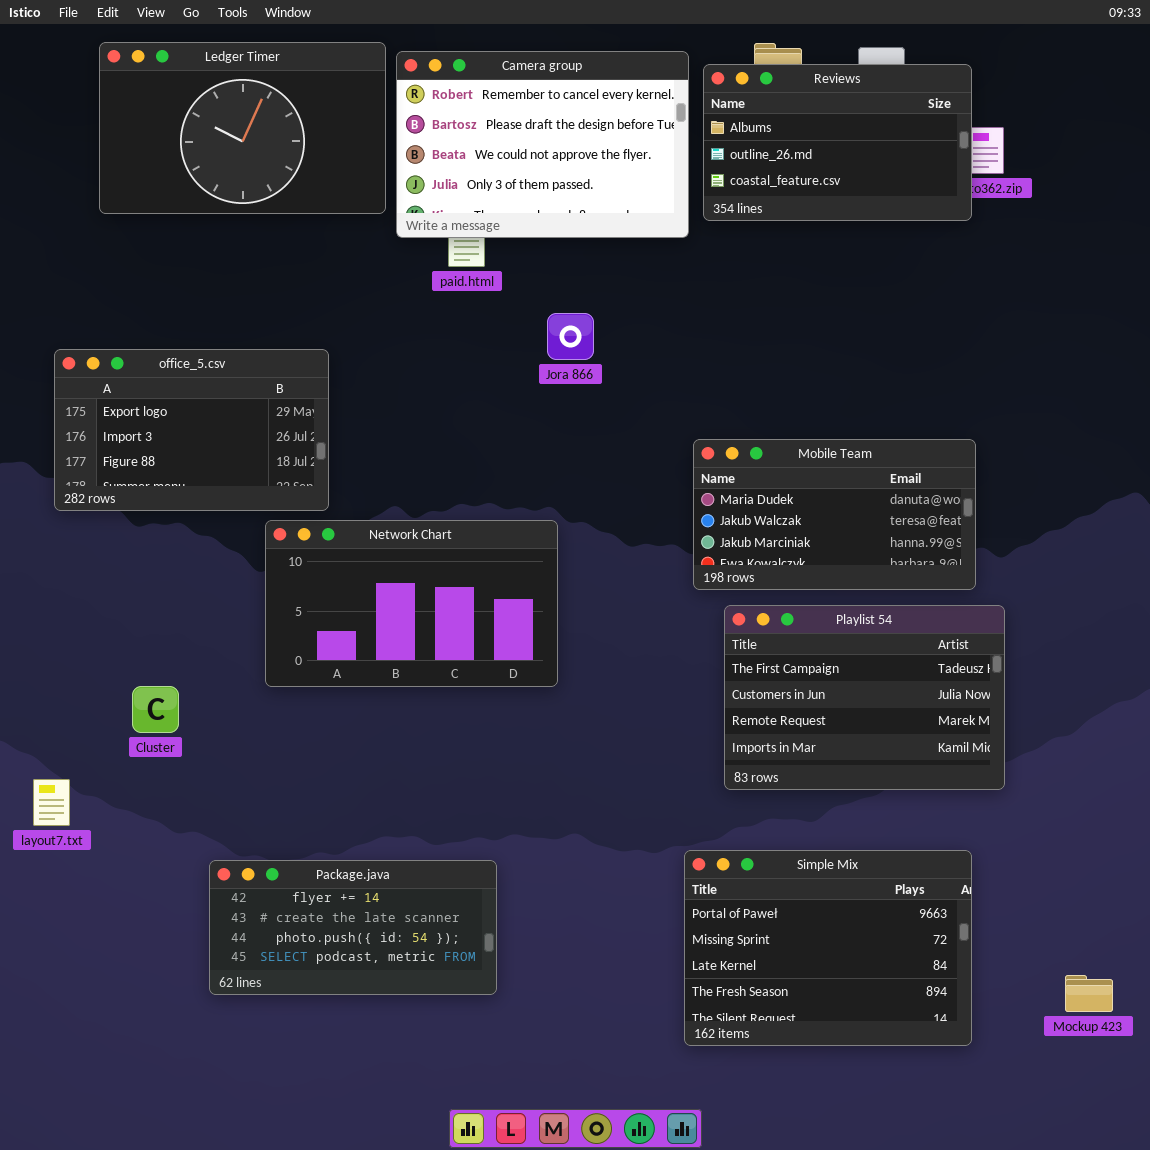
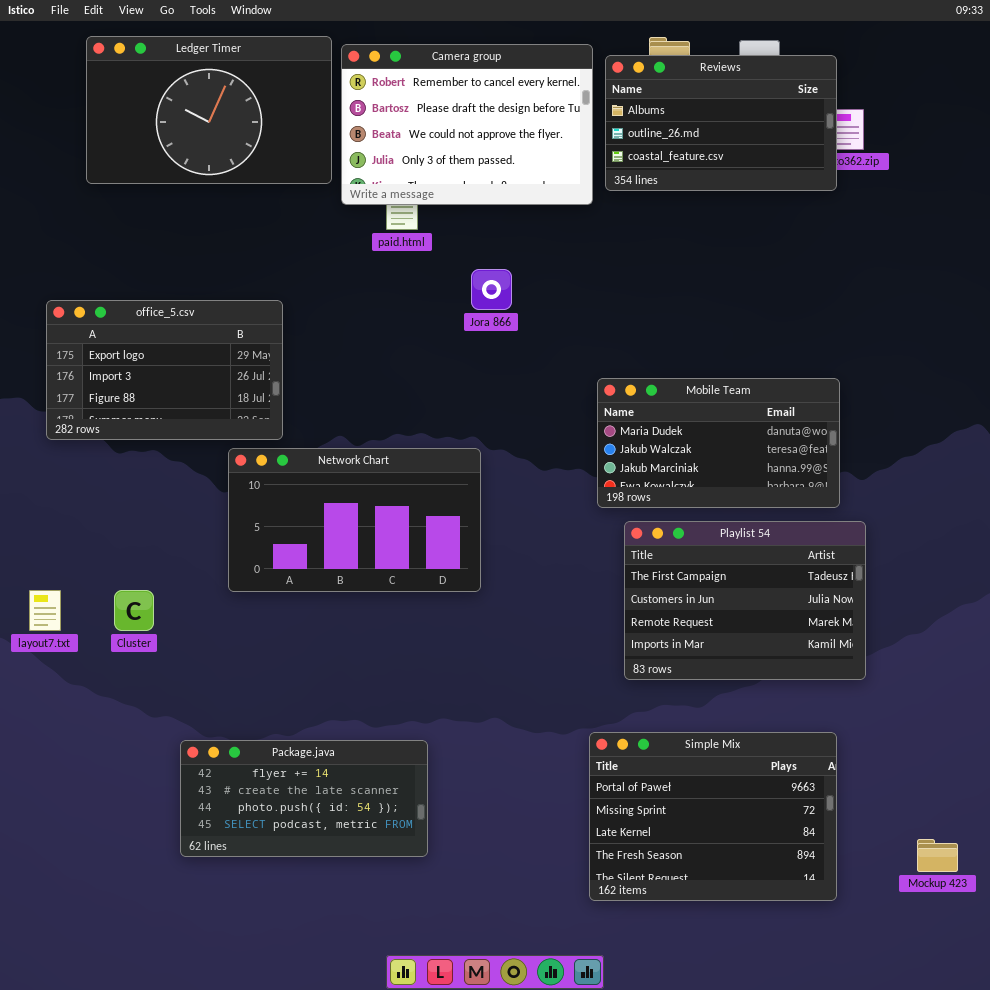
layout7.txt: [33,779,70,826] -> [29,590,61,631], moved

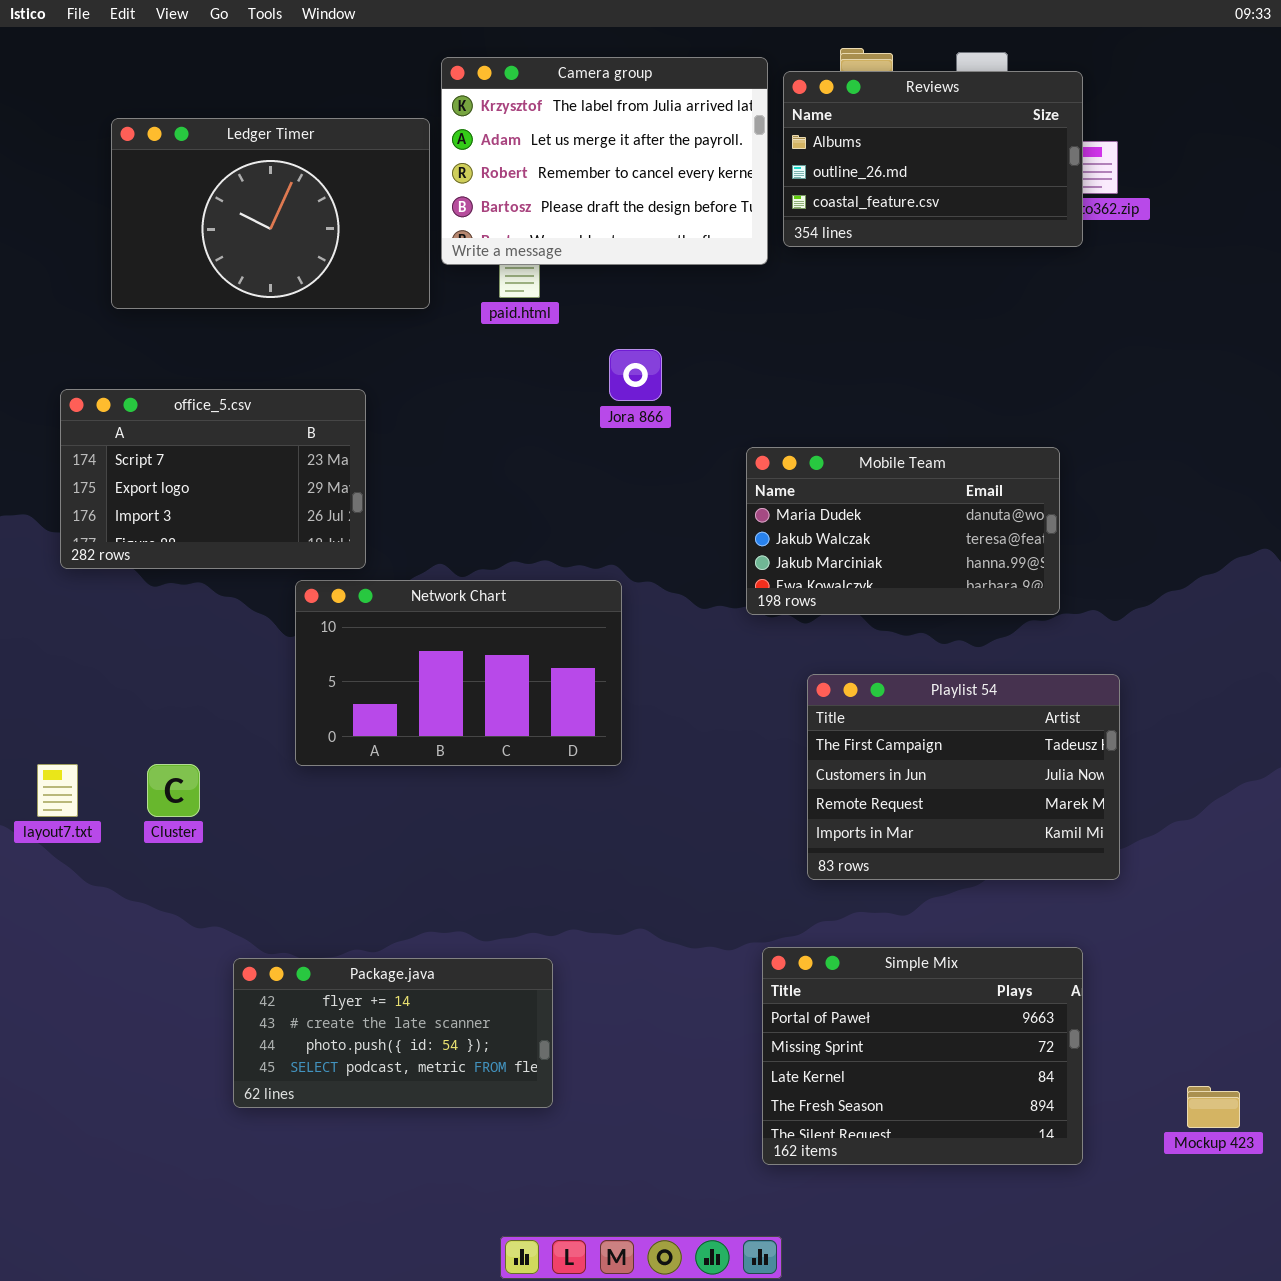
Ledger Timer: [86,36,332,184] -> [111,118,430,309], moved
Camera group: [341,44,593,205] -> [441,57,768,265], scrolled up 2 rows
office_5.csv: [46,300,283,440] -> [60,389,366,569], scrolled up 1 row
Mobile Team: [597,378,840,508] -> [746,447,1060,615], moved

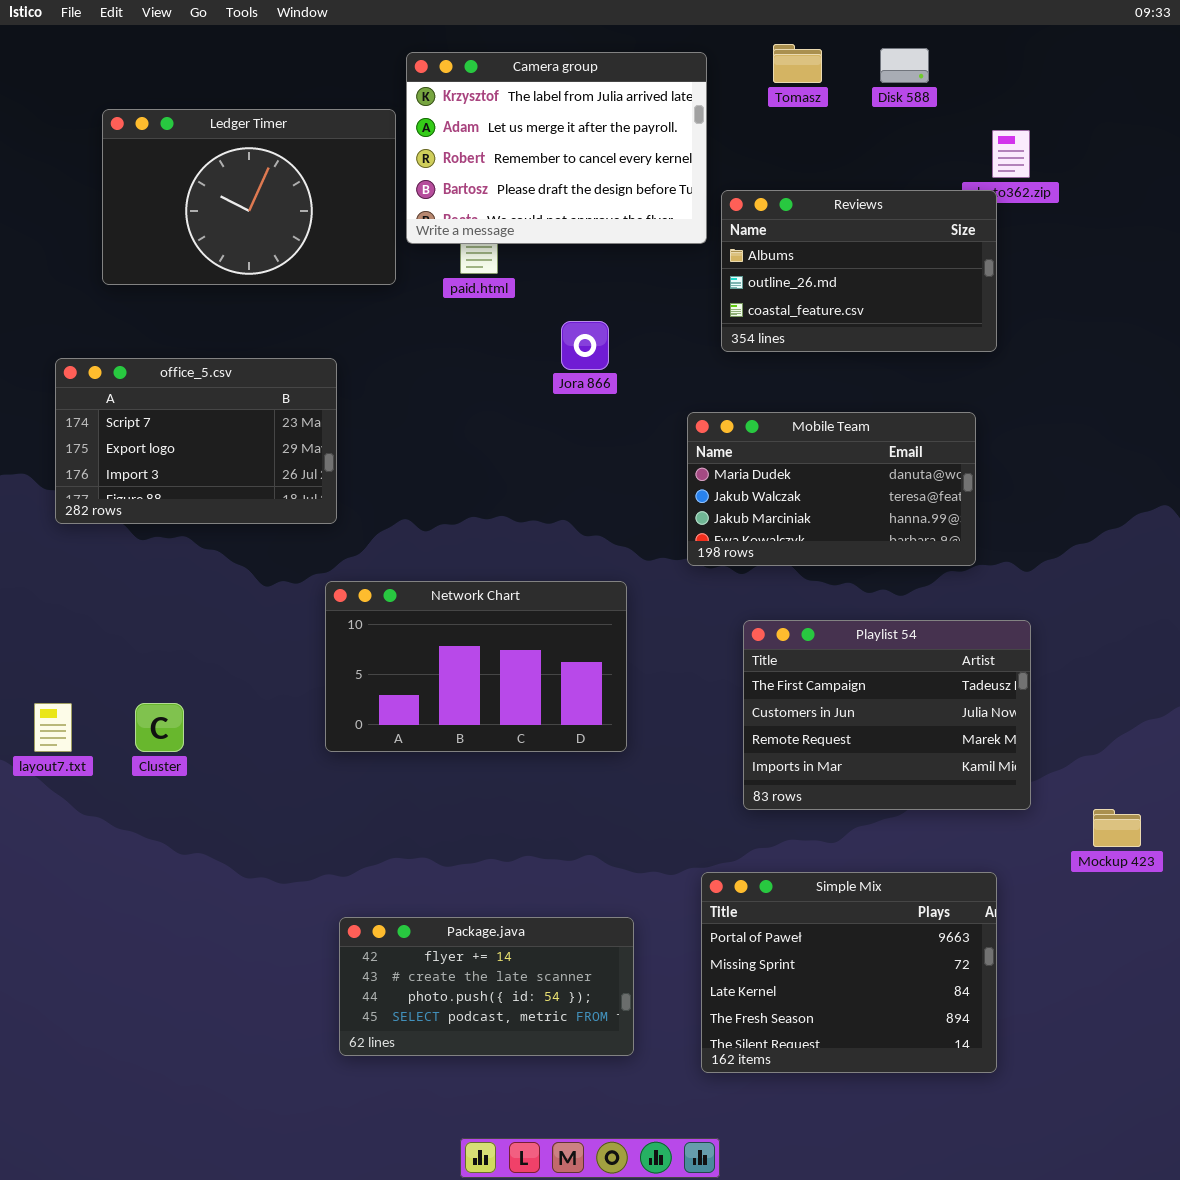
Reviews: [783,71,1083,247] -> [721,190,997,352], moved
Network Chart: [295,580,622,766] -> [325,581,627,752], moved
Package.java: [233,958,553,1108] -> [339,917,634,1056], moved
Mockup 423: [1187,1086,1240,1128] -> [1093,809,1141,847], moved

